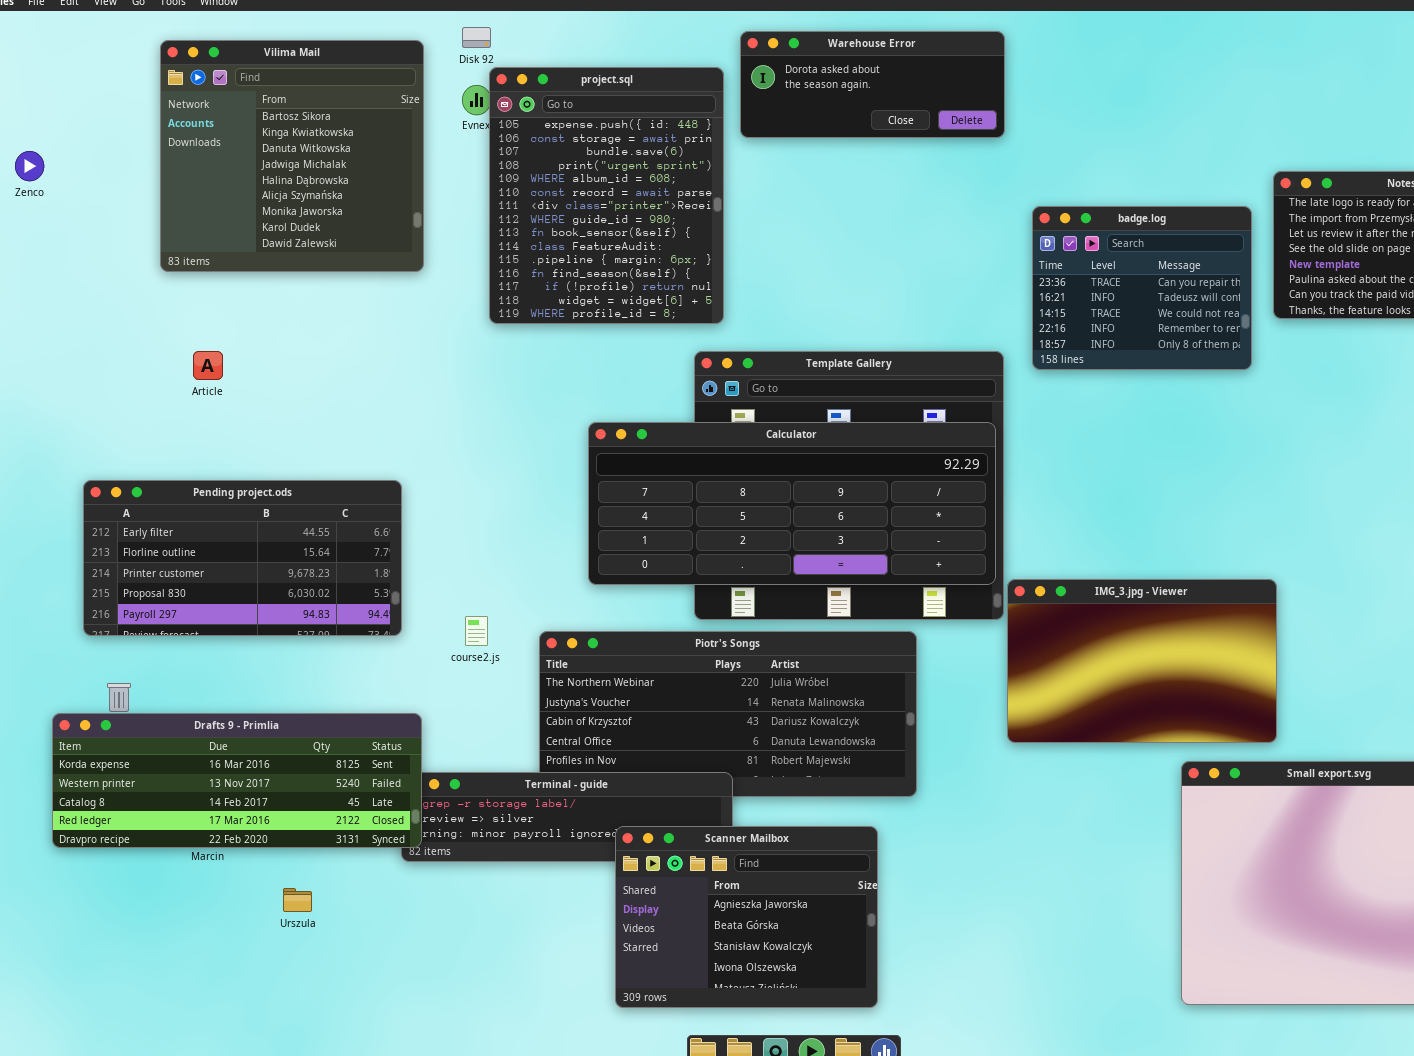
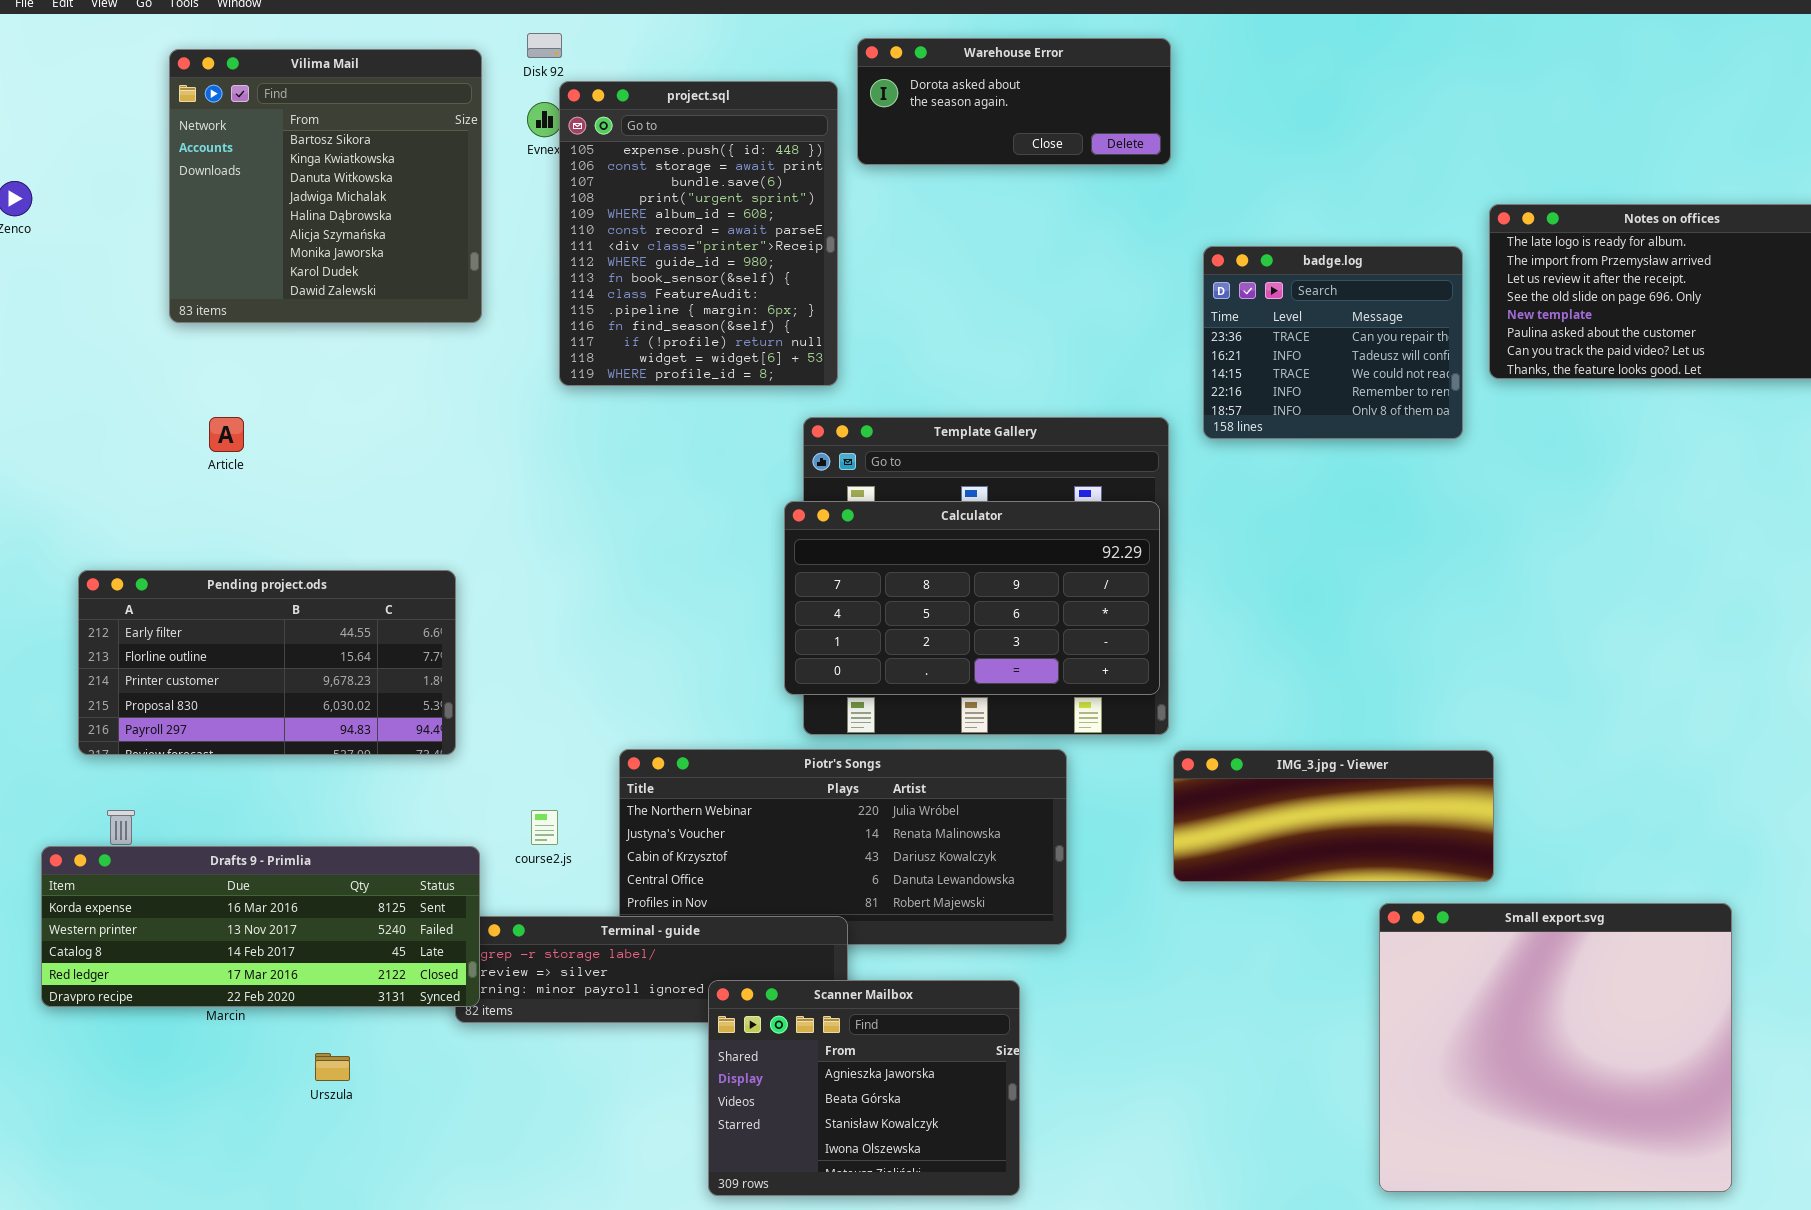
Calculator: [588,422,996,585] -> [784,501,1160,695], resized
IMG_3.jpg - Viewer: [1007,579,1277,743] -> [1173,750,1494,882], resized
course2.js: [465,616,488,646] -> [531,810,558,845], moved

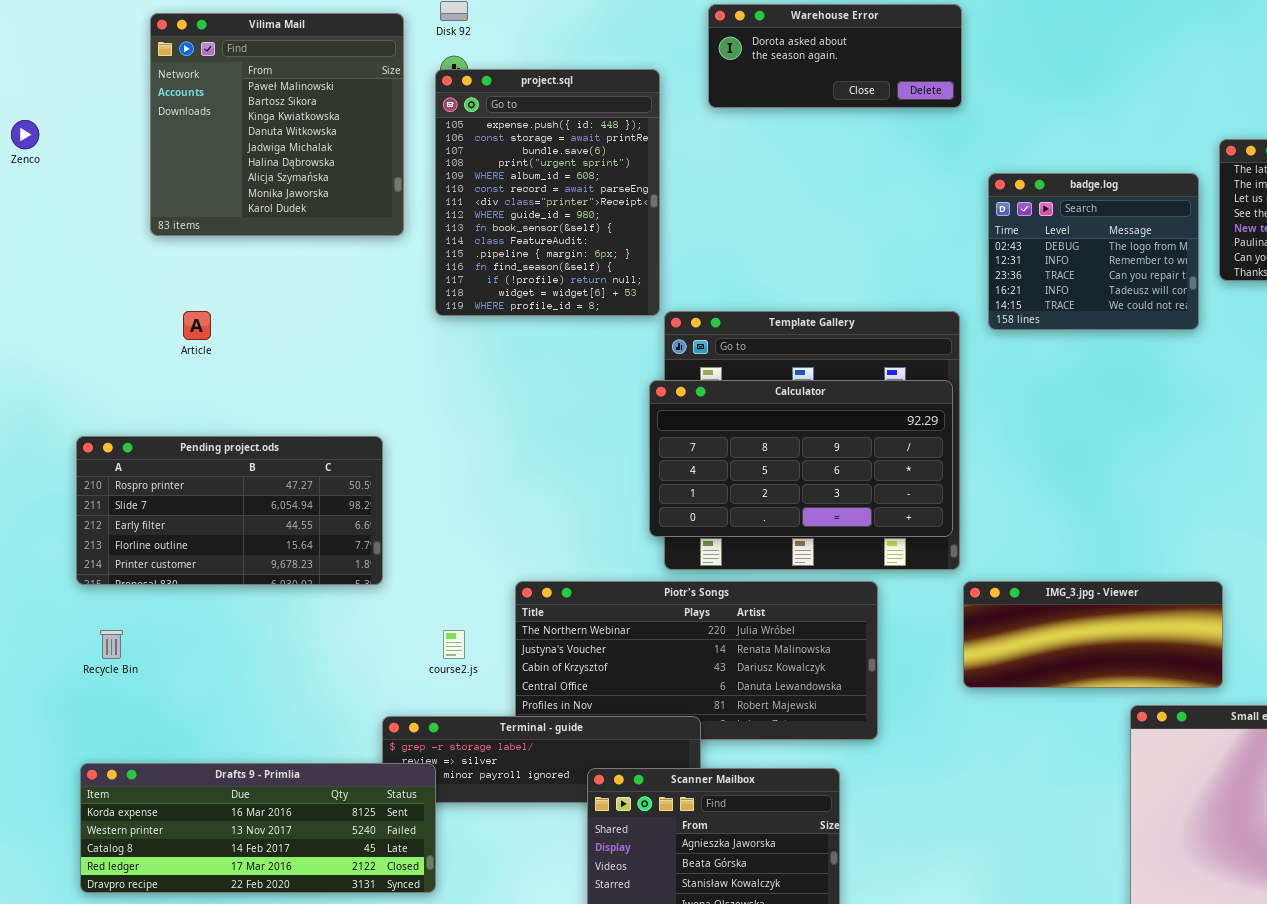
Vilima Mail: [169,49,482,323] -> [150,13,404,236], scrolled up 1 row
project.sql: [559,81,838,386] -> [435,69,660,316], moved
badge.log: [1203,246,1463,439] -> [988,173,1199,330], scrolled up 2 rows
Pending project.ods: [78,570,456,755] -> [76,436,383,585], scrolled up 2 rows
Drafts 9 - Primlia: [41,846,480,1007] -> [80,763,436,893], moved

